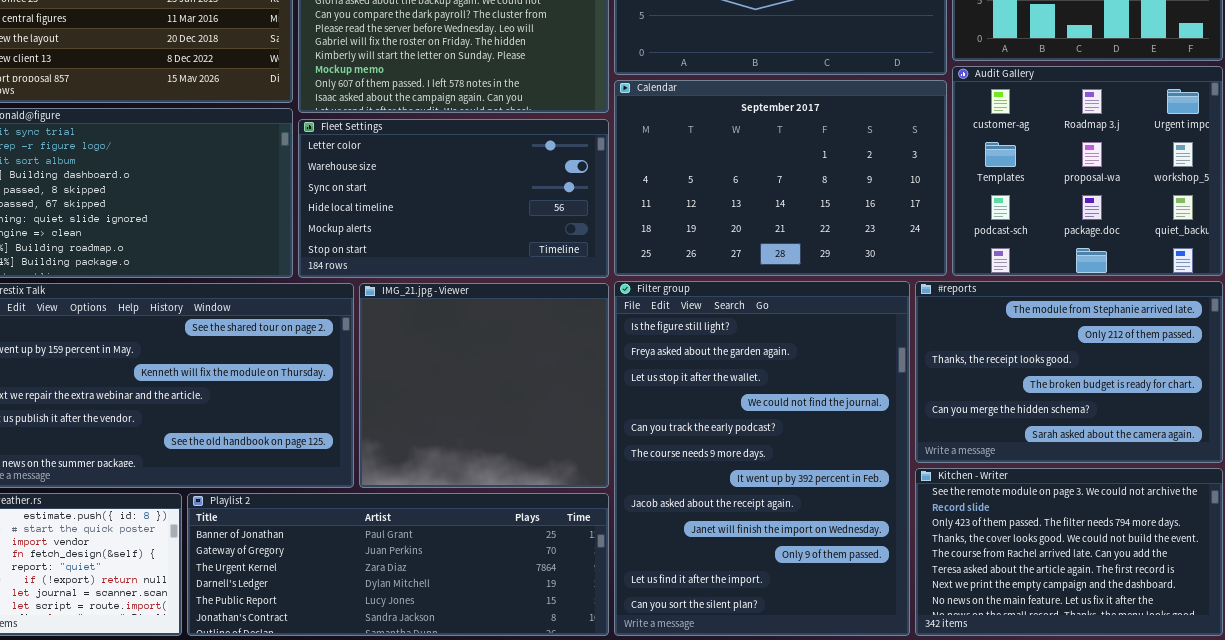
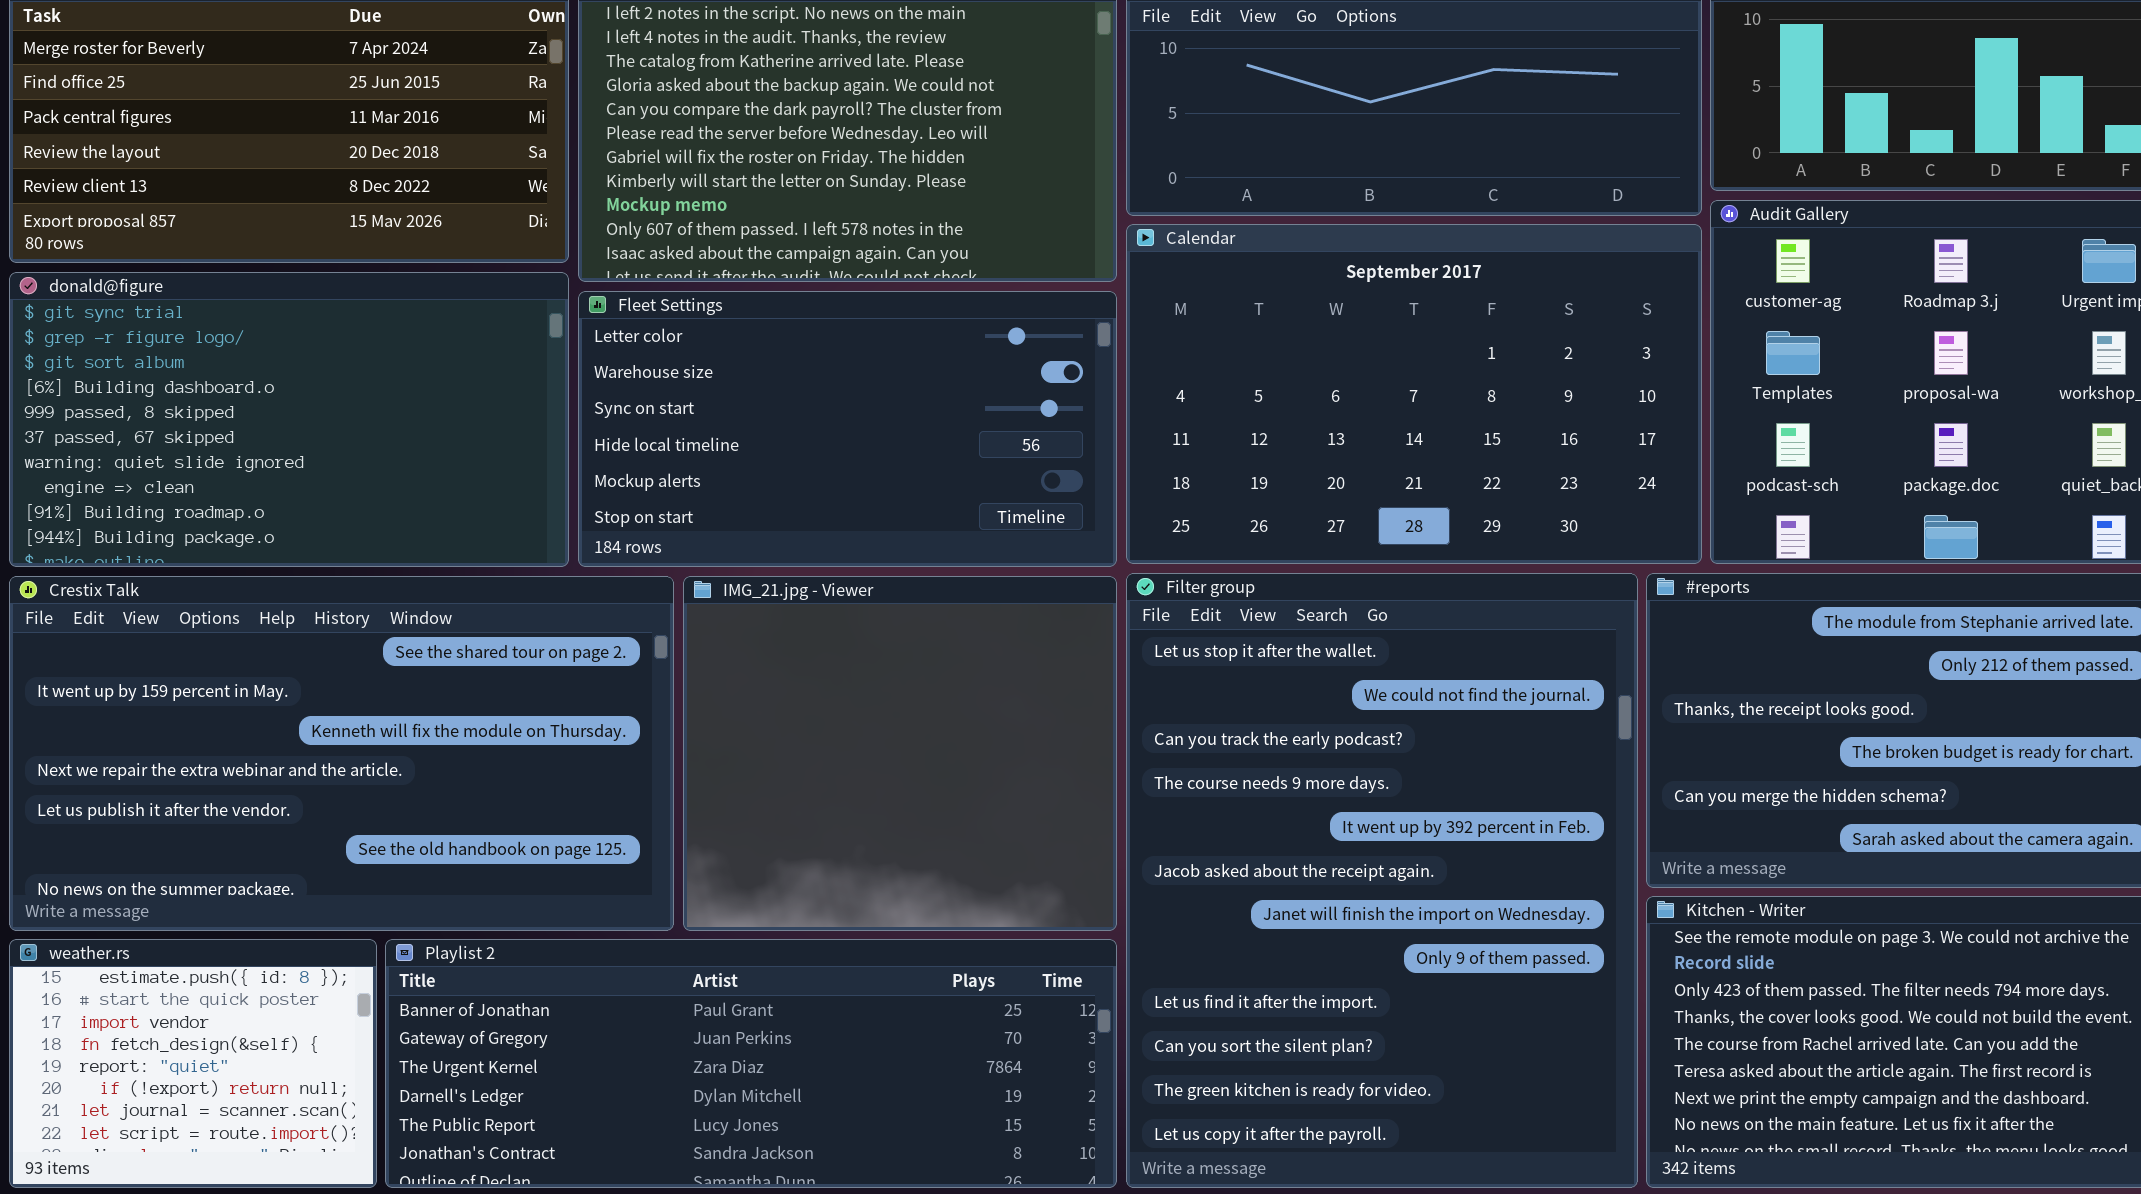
Filter group: [614,281,910,636] -> [1126,573,1638,1188], scrolled down 2 rows

